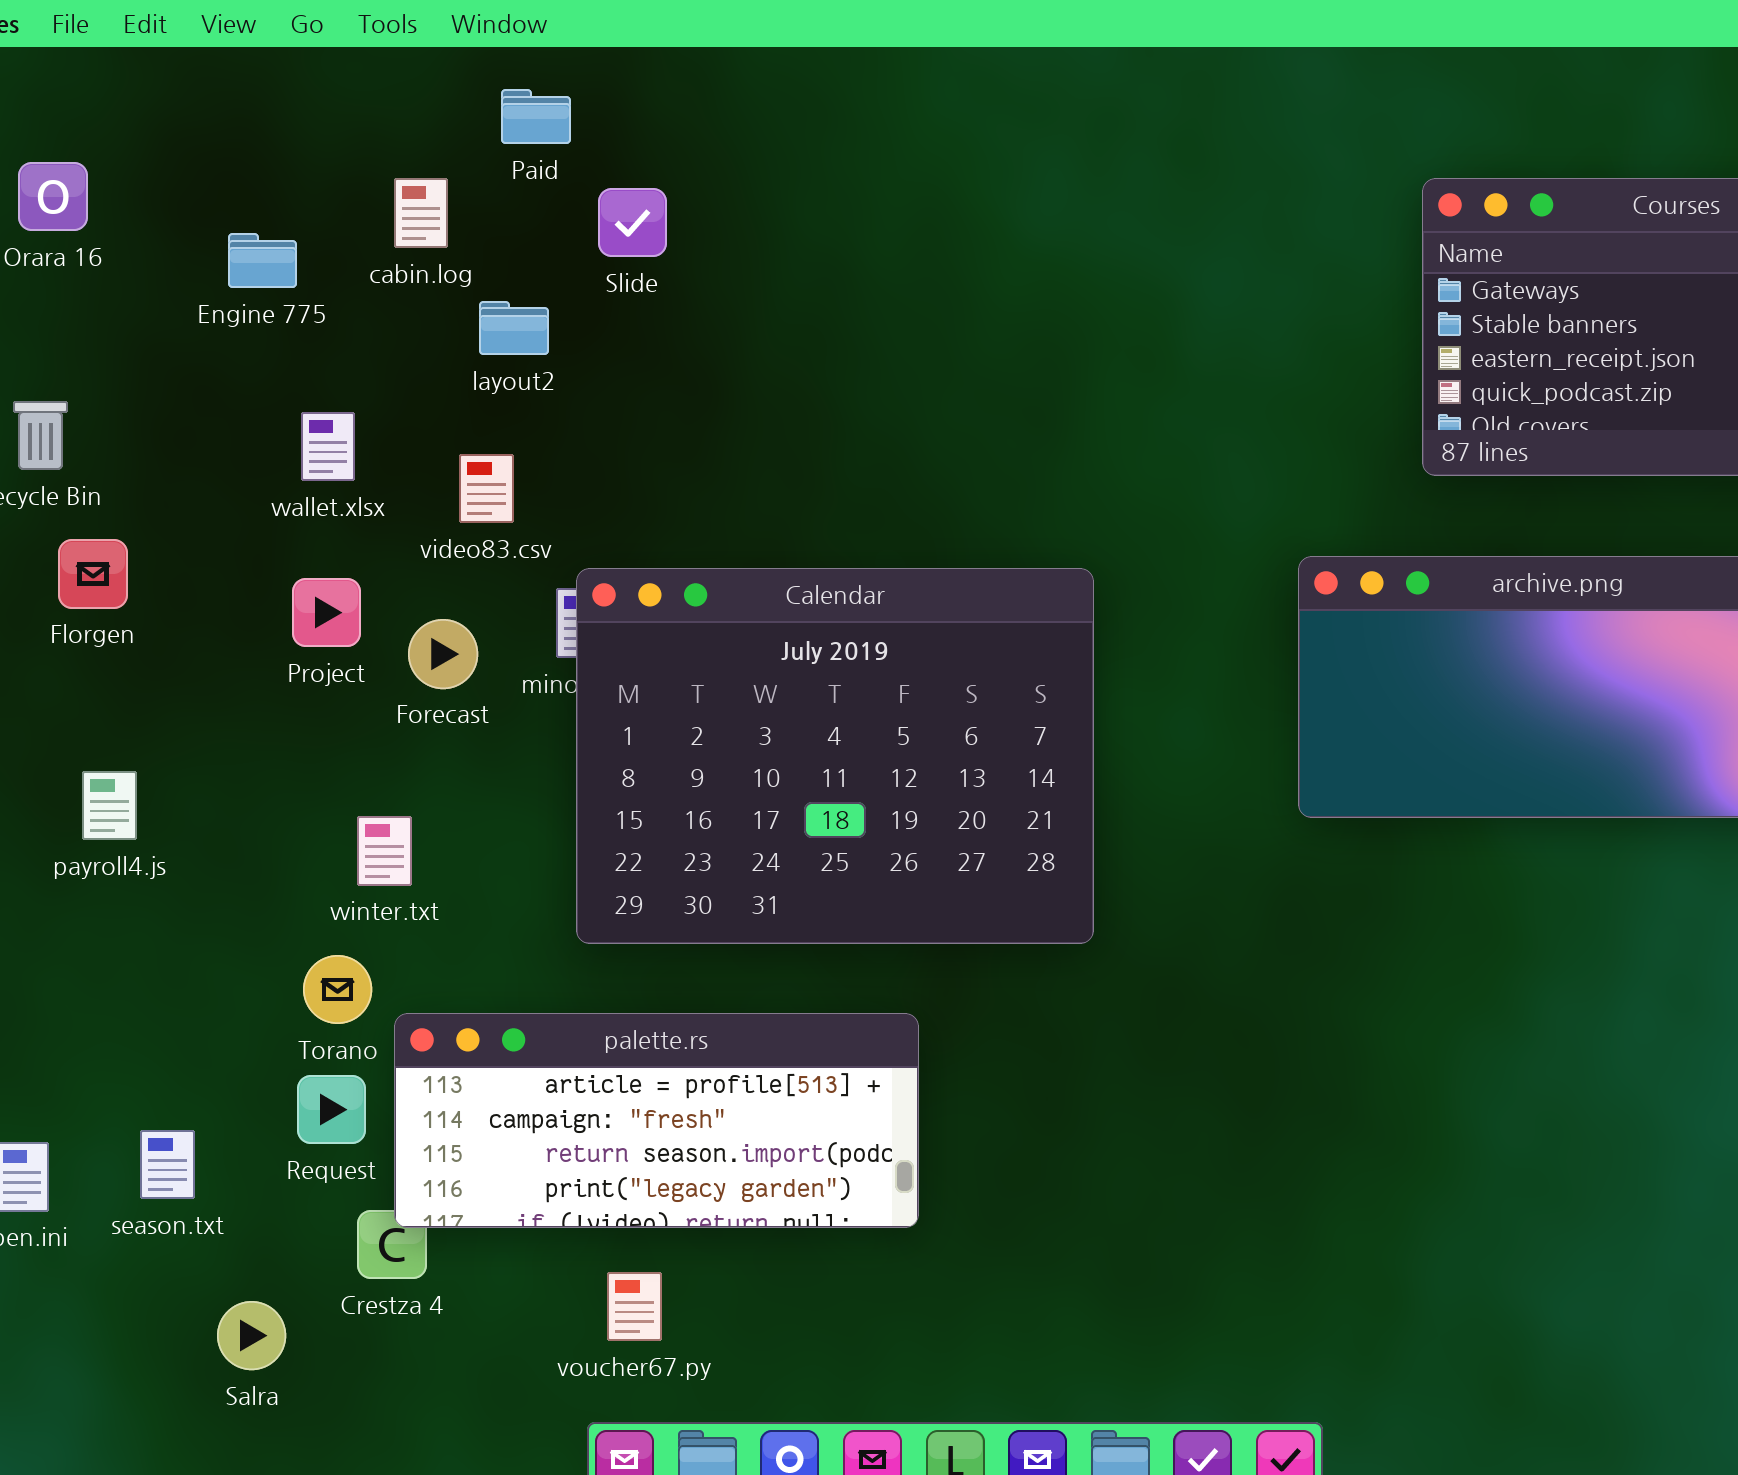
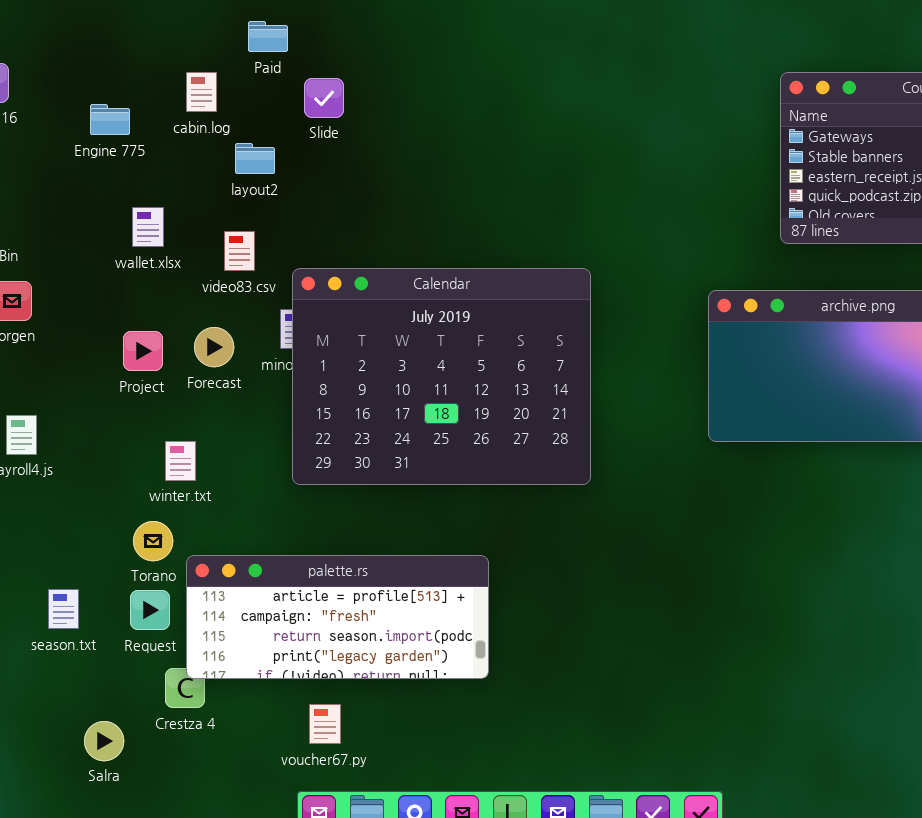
Calendar: [576,568,1094,944] -> [292,268,591,485], moved
Project: [292,578,361,647] -> [123,331,163,371], moved
season.txt: [140,1130,195,1199] -> [48,589,79,629], moved

